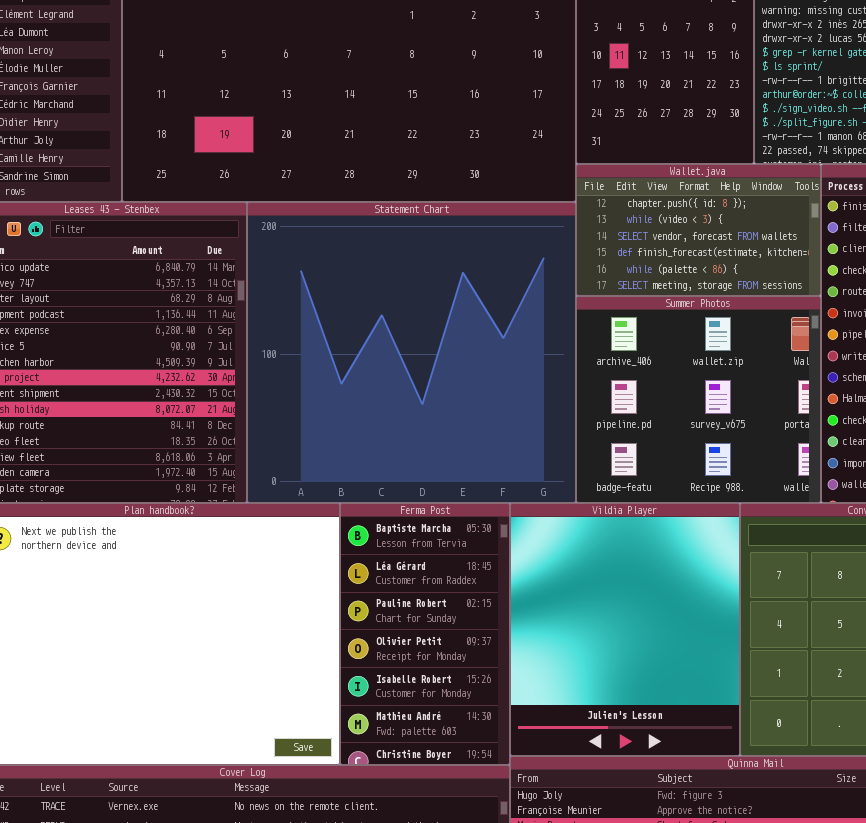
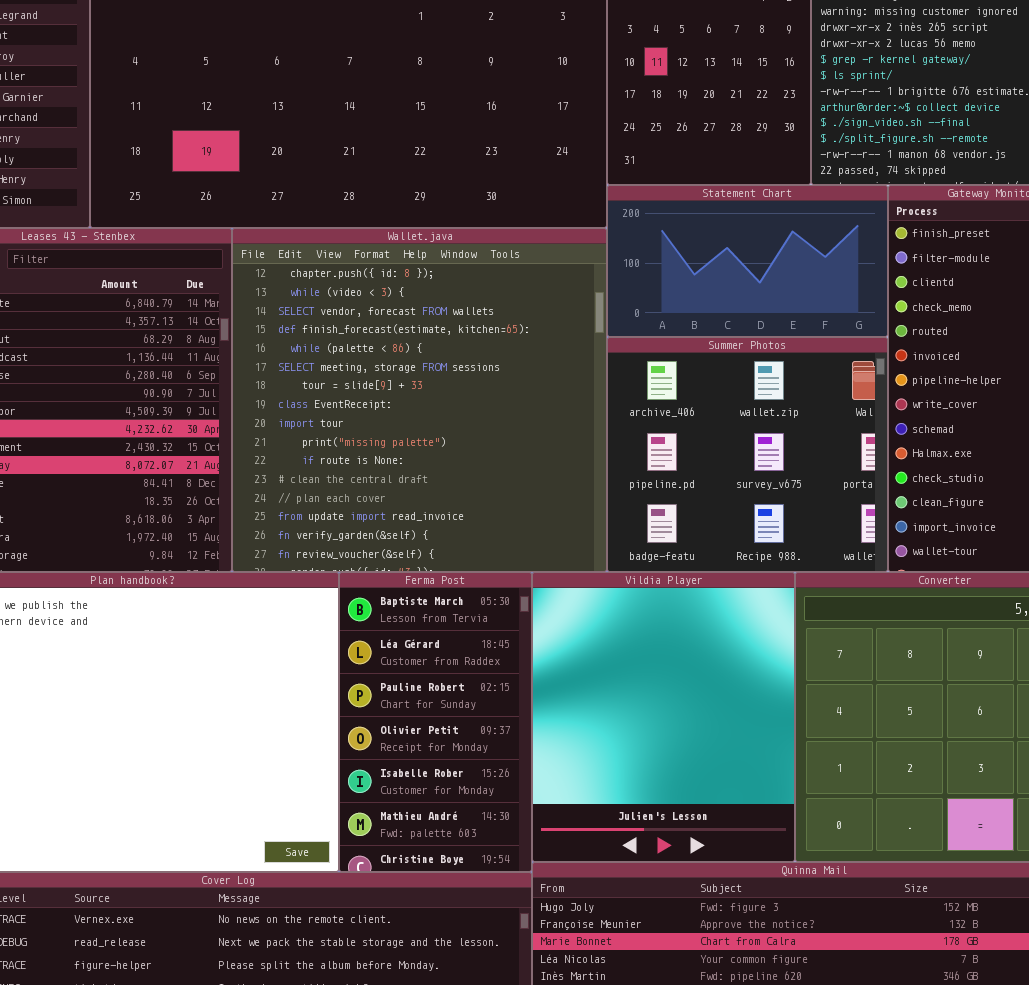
Wallet.java: [576,164,821,296] -> [232,228,607,572], moved, resized
Statement Chart: [247,202,576,503] -> [607,185,888,337], moved, resized

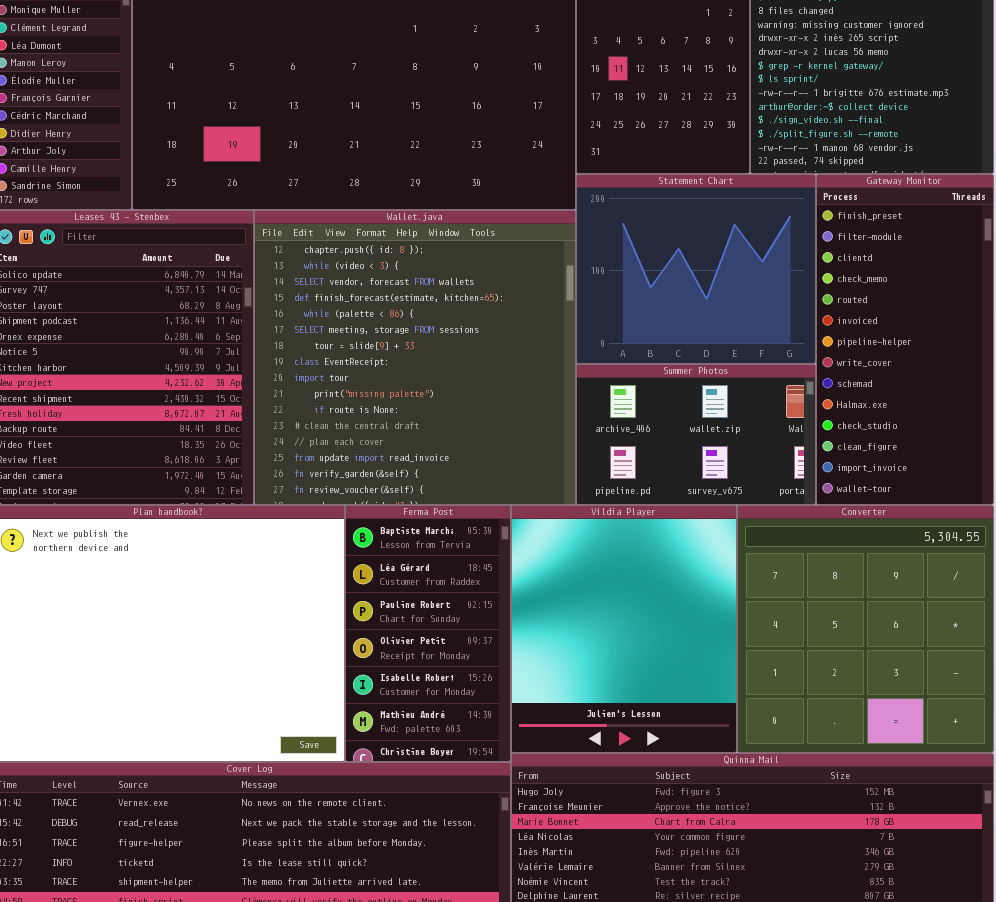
Statement Chart: [607,185,888,337] -> [576,174,816,364], resized
Summer Photos: [607,337,888,572] -> [576,364,816,505], resized

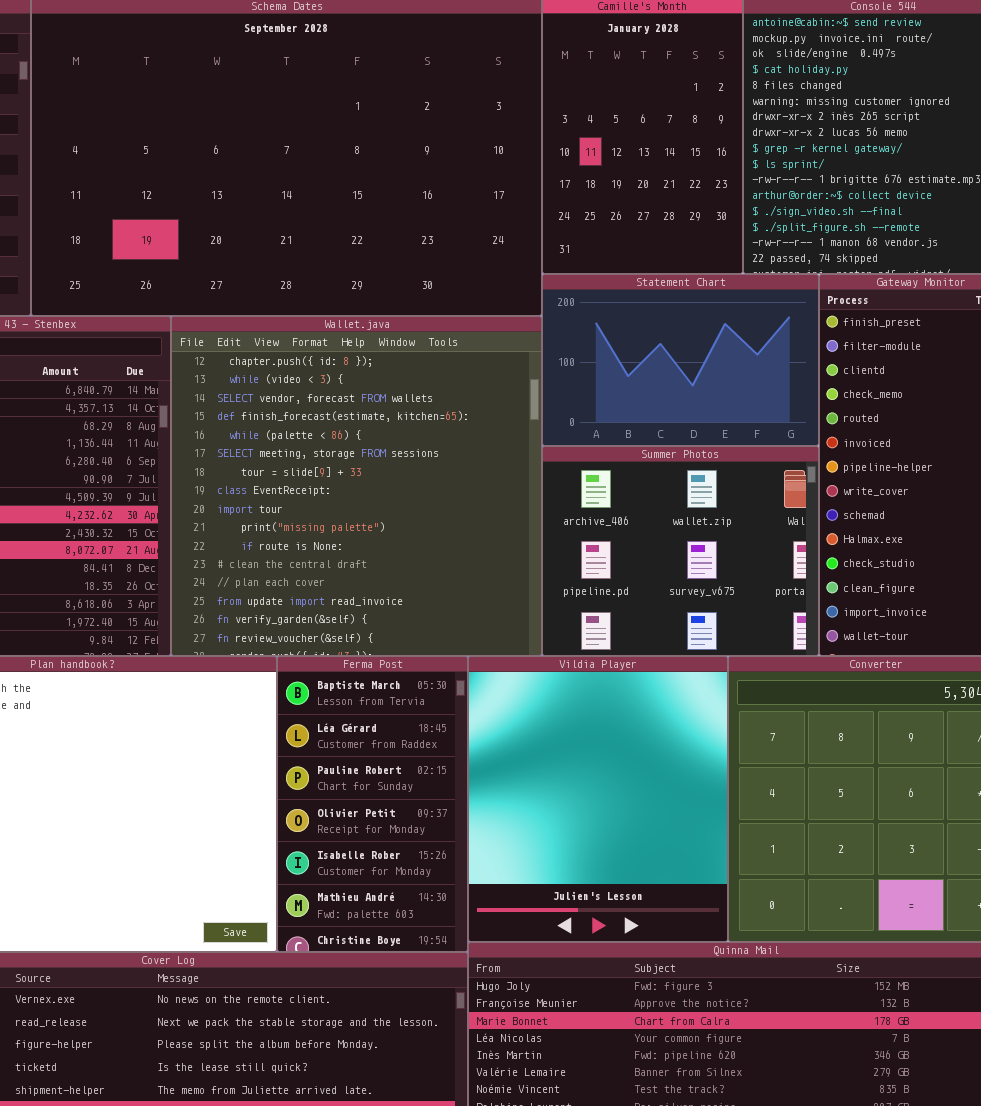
Statement Chart: [576,174,816,364] -> [542,274,819,446], resized
Summer Photos: [576,364,816,505] -> [542,446,819,656], resized

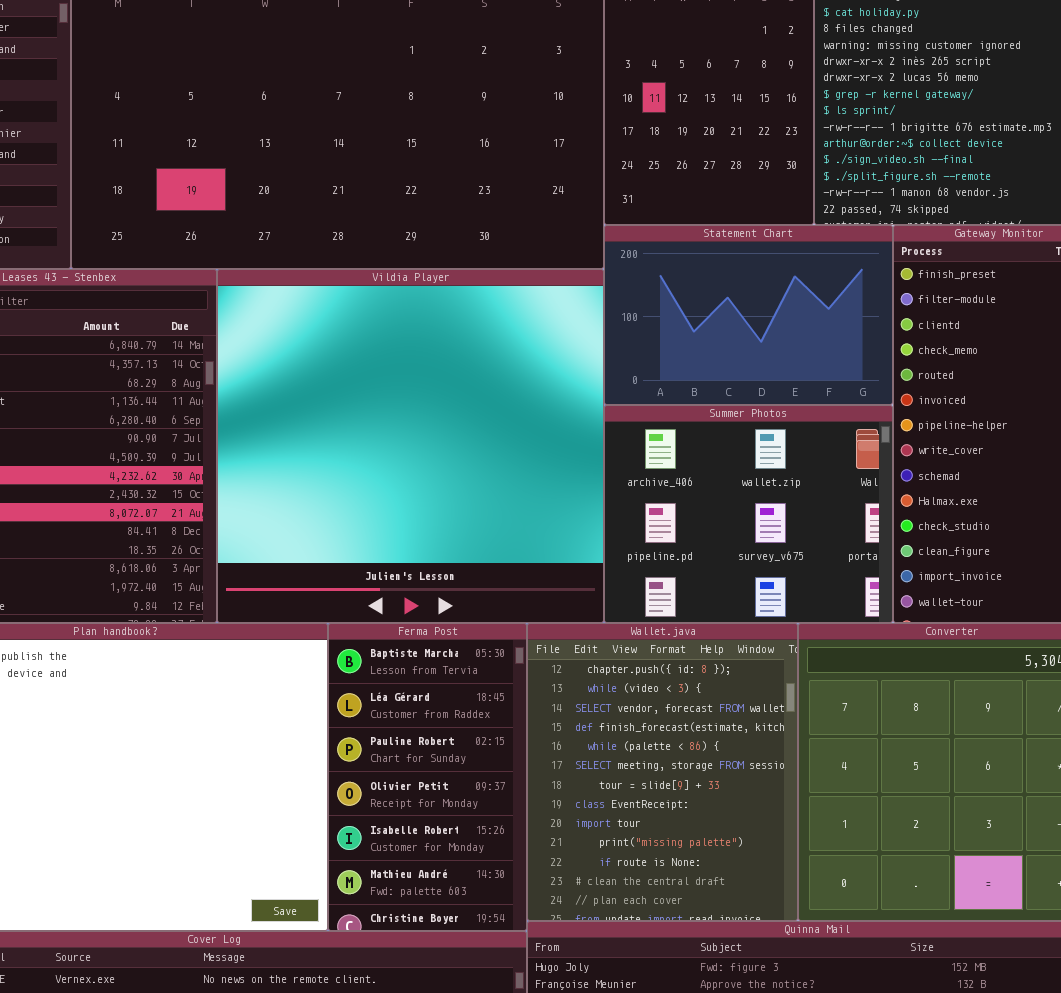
Wallet.java: [171,316,542,656] -> [527,623,798,921], moved, resized
Vildia Player: [468,656,728,942] -> [217,269,604,623], moved, resized

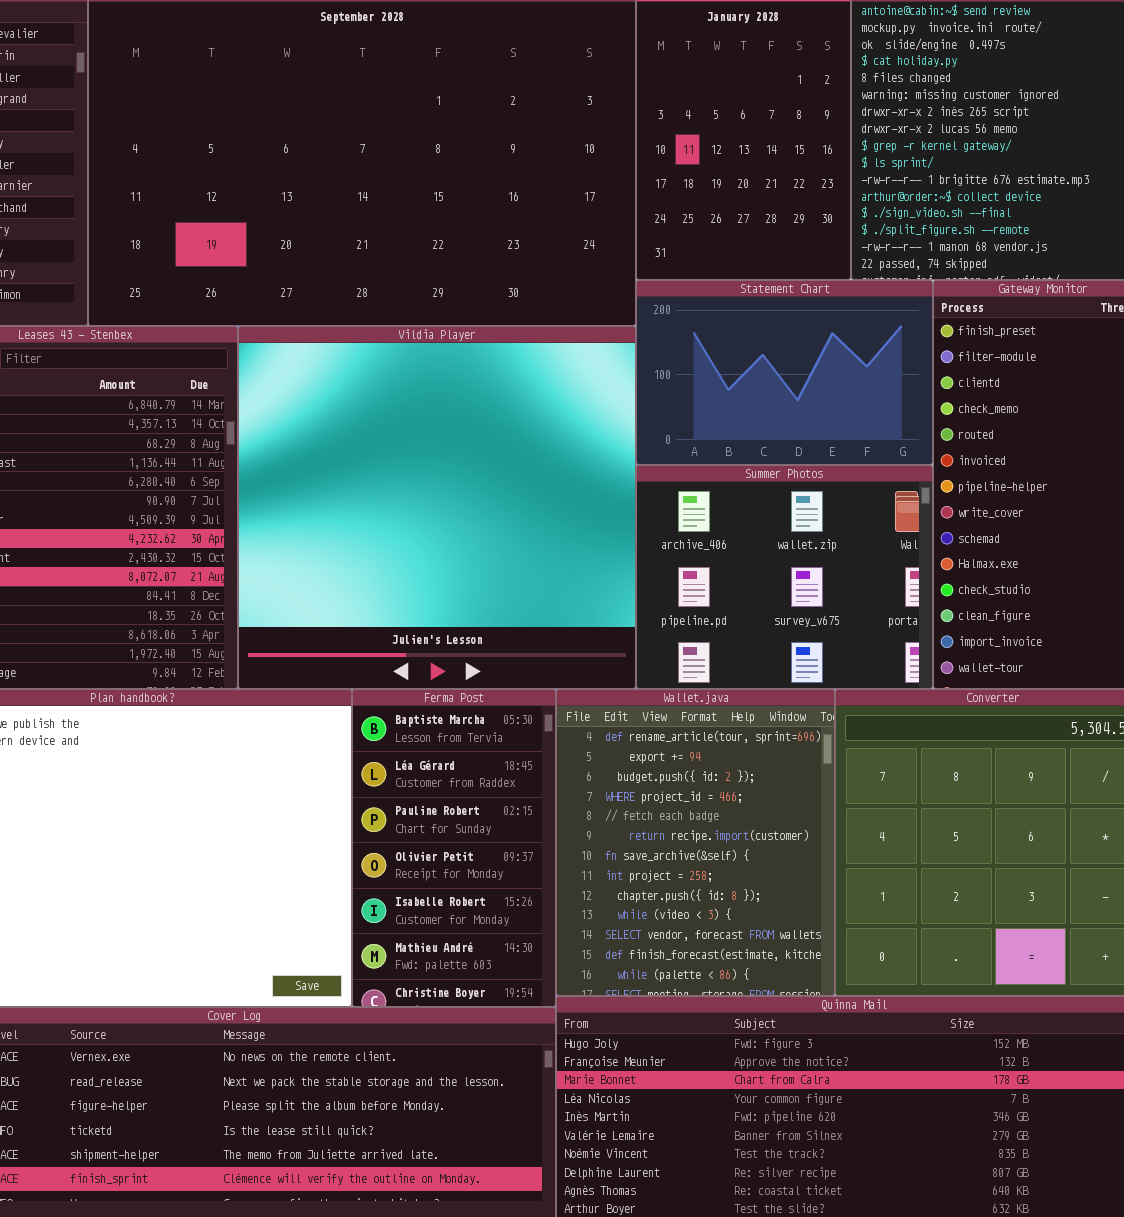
Wallet.java: [527,623,798,921] -> [556,689,835,996], scrolled up 8 rows

